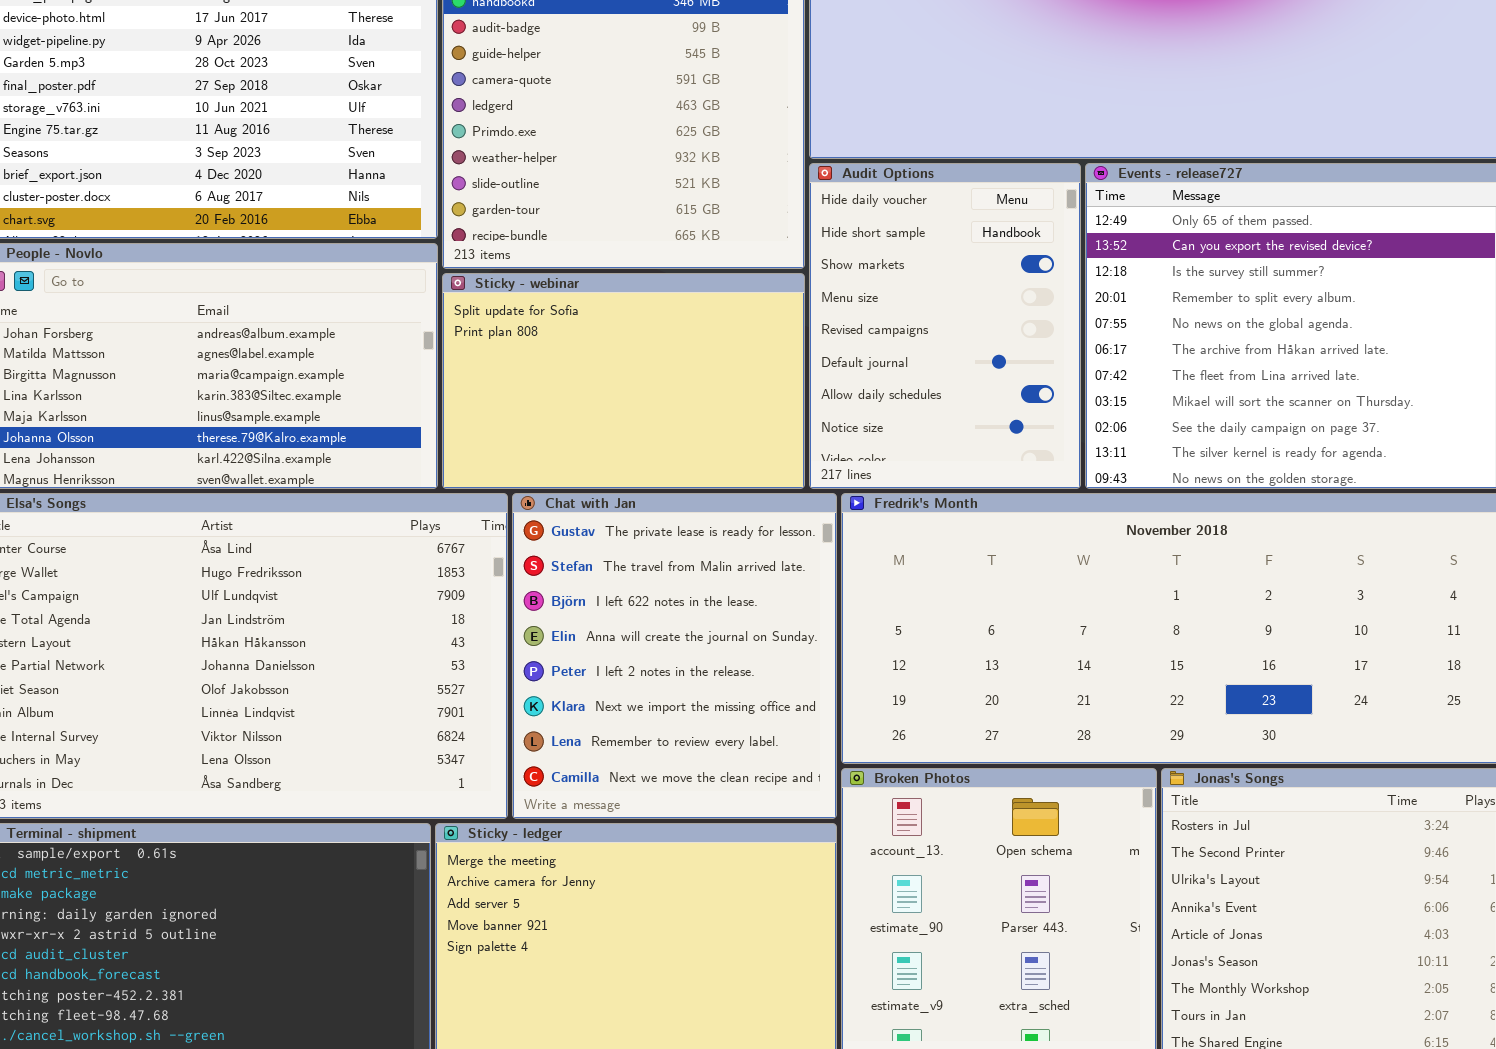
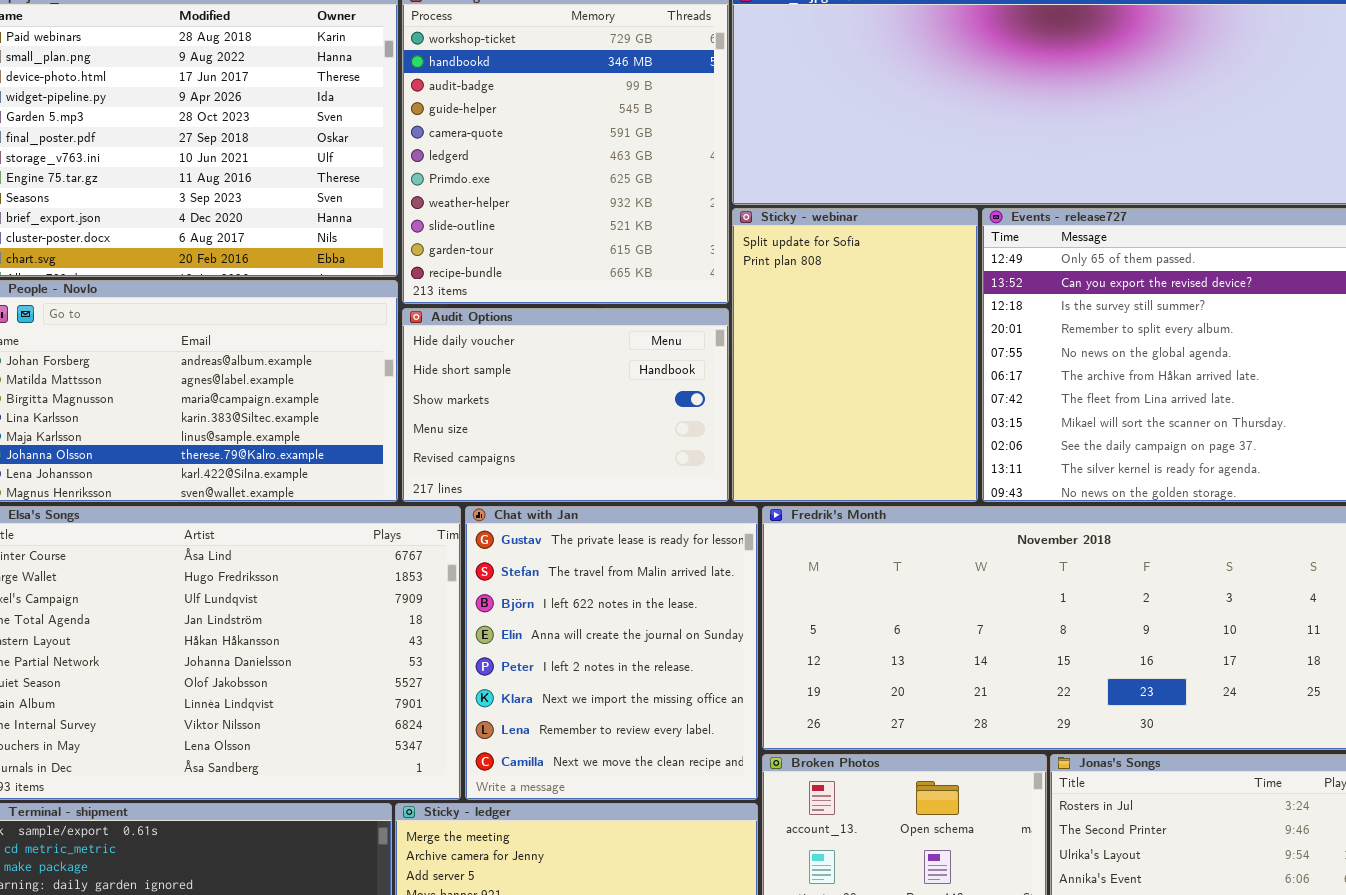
Audit Options: [809,163,1081,489] -> [402,308,729,502], moved, resized
Sticky - webinar: [442,273,805,489] -> [732,208,978,502], moved, resized

